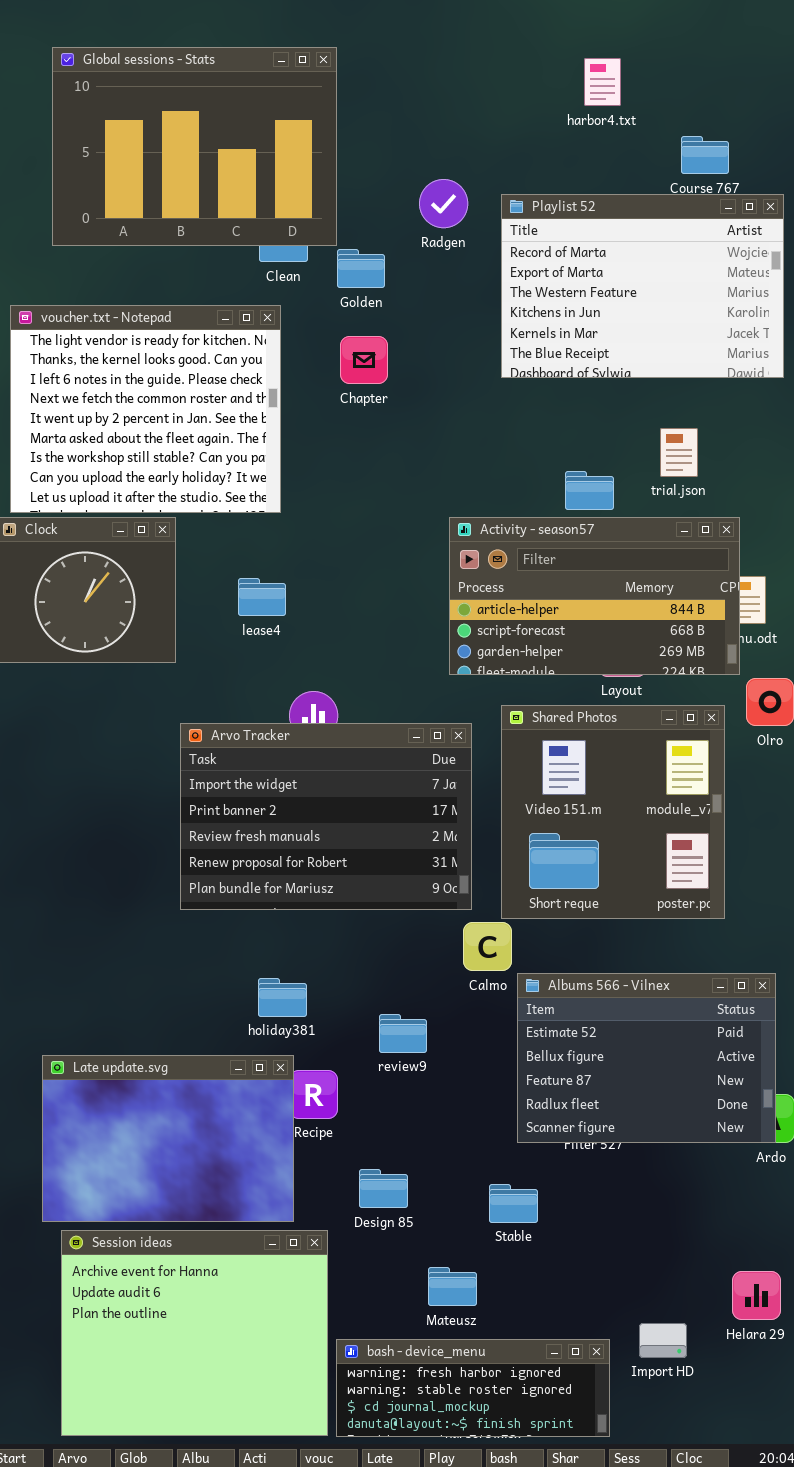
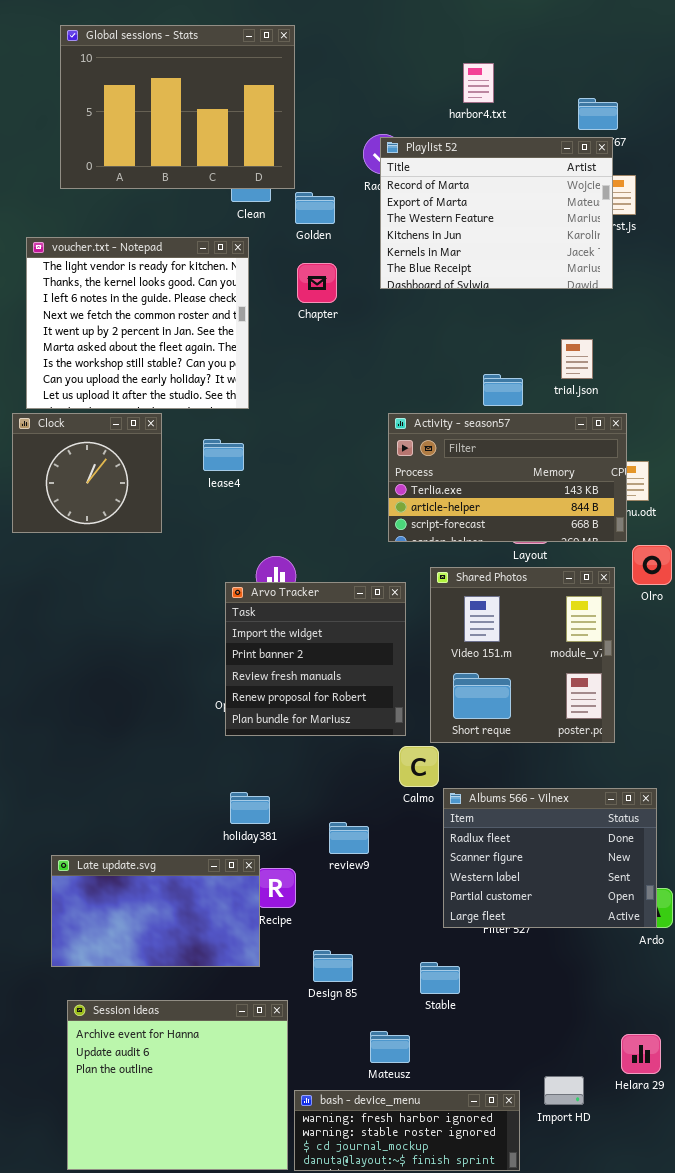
harbor4.txt: [584,58,621,106] -> [463,63,494,103], moved
Playlist 52: [501,194,784,378] -> [380,137,613,289], moved
Activity - season57: [449,517,740,675] -> [388,413,627,542], scrolled up 1 row
lease4: [238,578,286,616] -> [203,439,244,471], moved
Arvo Tracker: [180,723,472,910] -> [225,582,406,736], resized
Albums 566 - Vilnex: [517,973,776,1143] -> [443,788,657,928], scrolled down 3 rows
Late update.svg: [42,1055,294,1222] -> [51,855,260,967], resized

